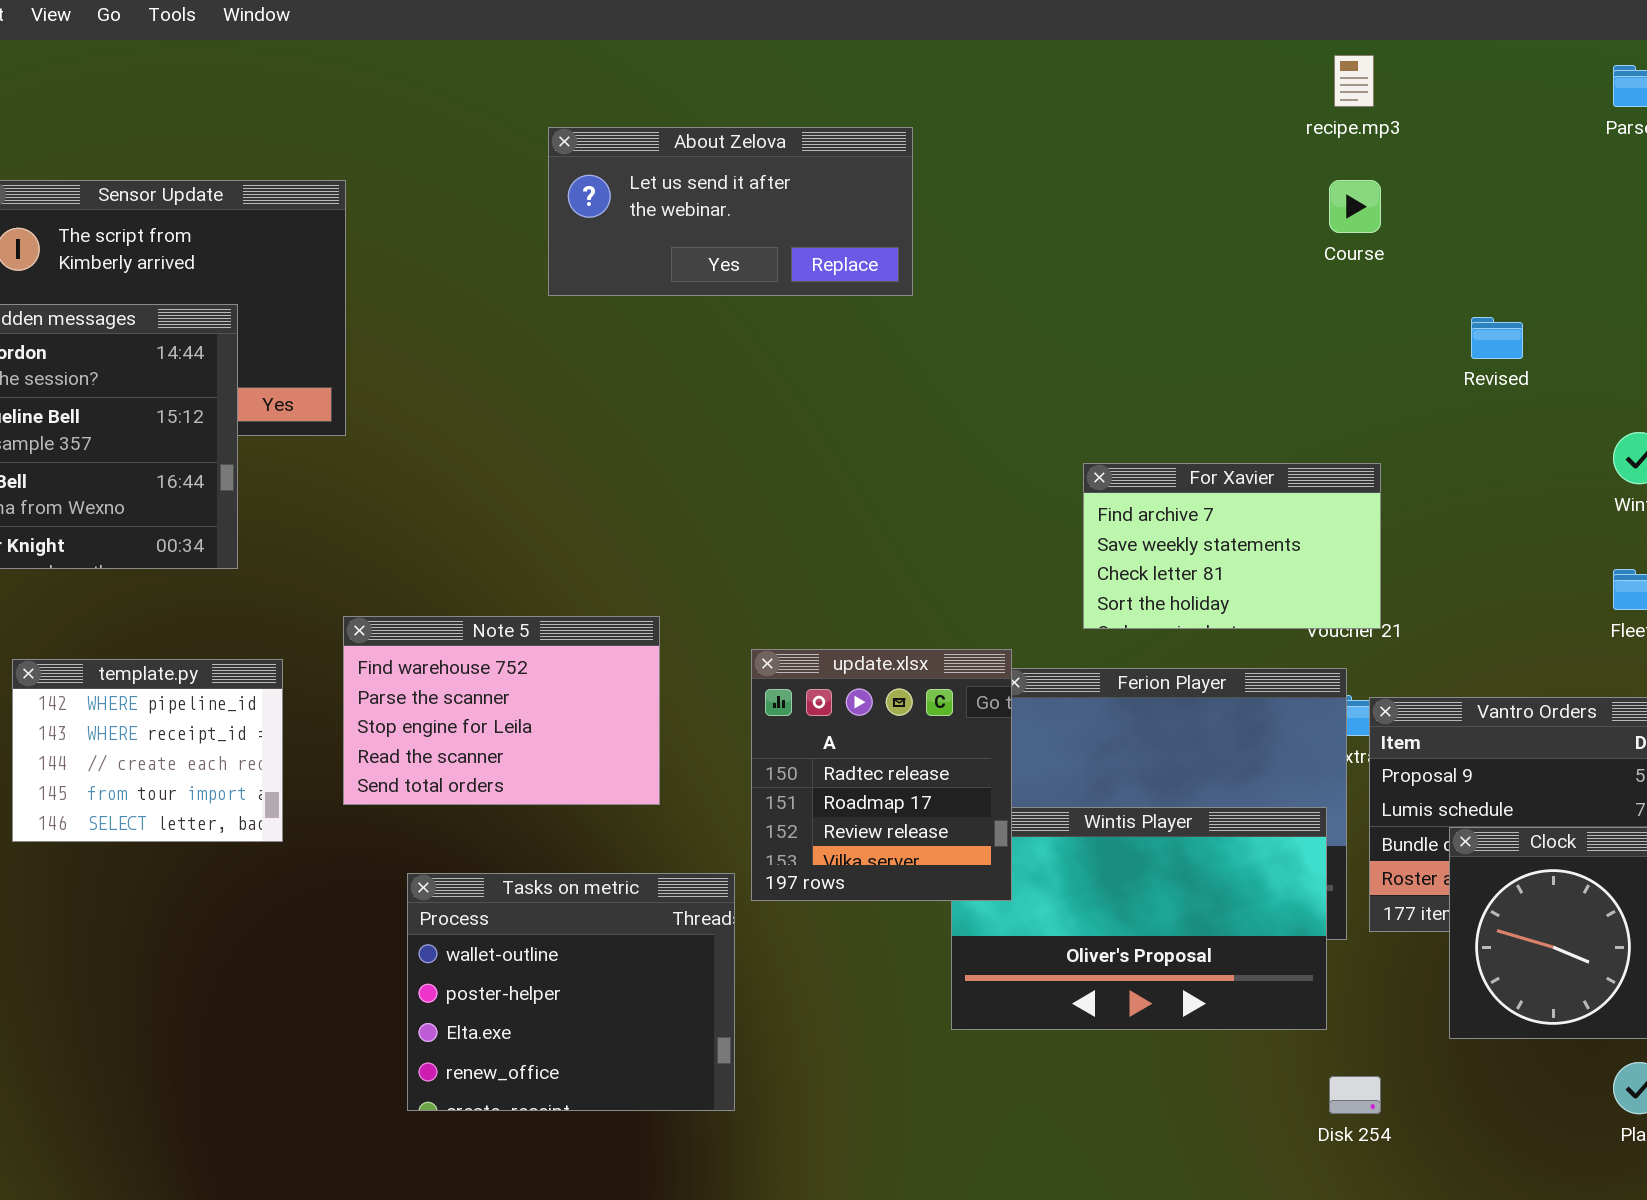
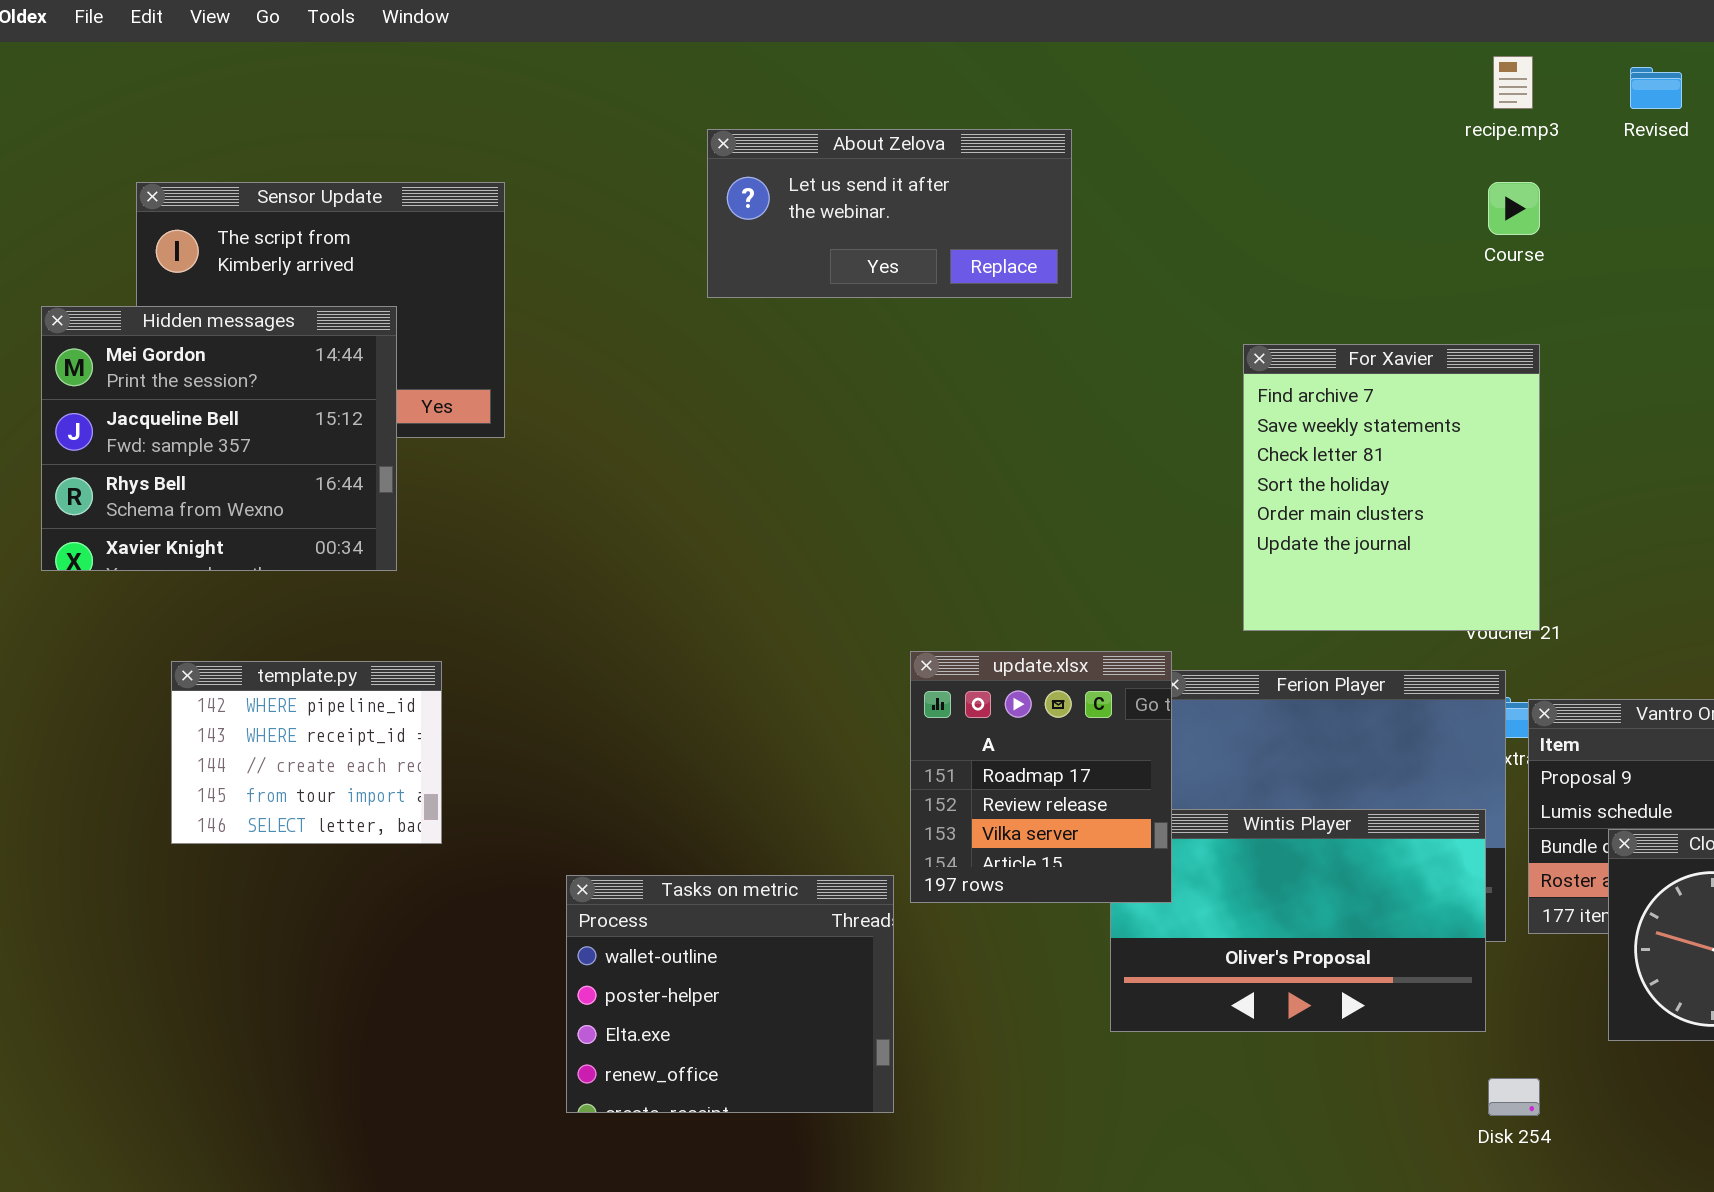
Revised: [1471,317,1523,359] -> [1630,67,1682,109], moved
For Xavier: [1083,463,1381,629] -> [1243,344,1540,631], resized
Note 5: [343,616,660,805] -> none, closed
update.xlsx: [751,649,1012,901] -> [910,651,1172,903], scrolled down 1 row

